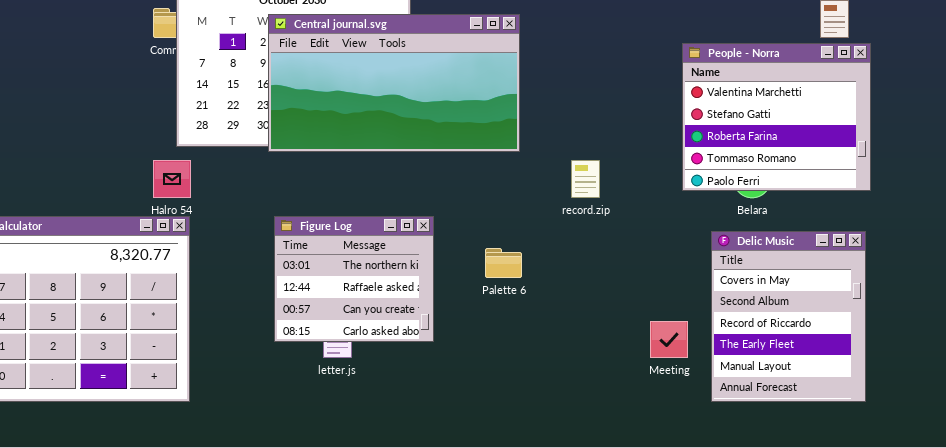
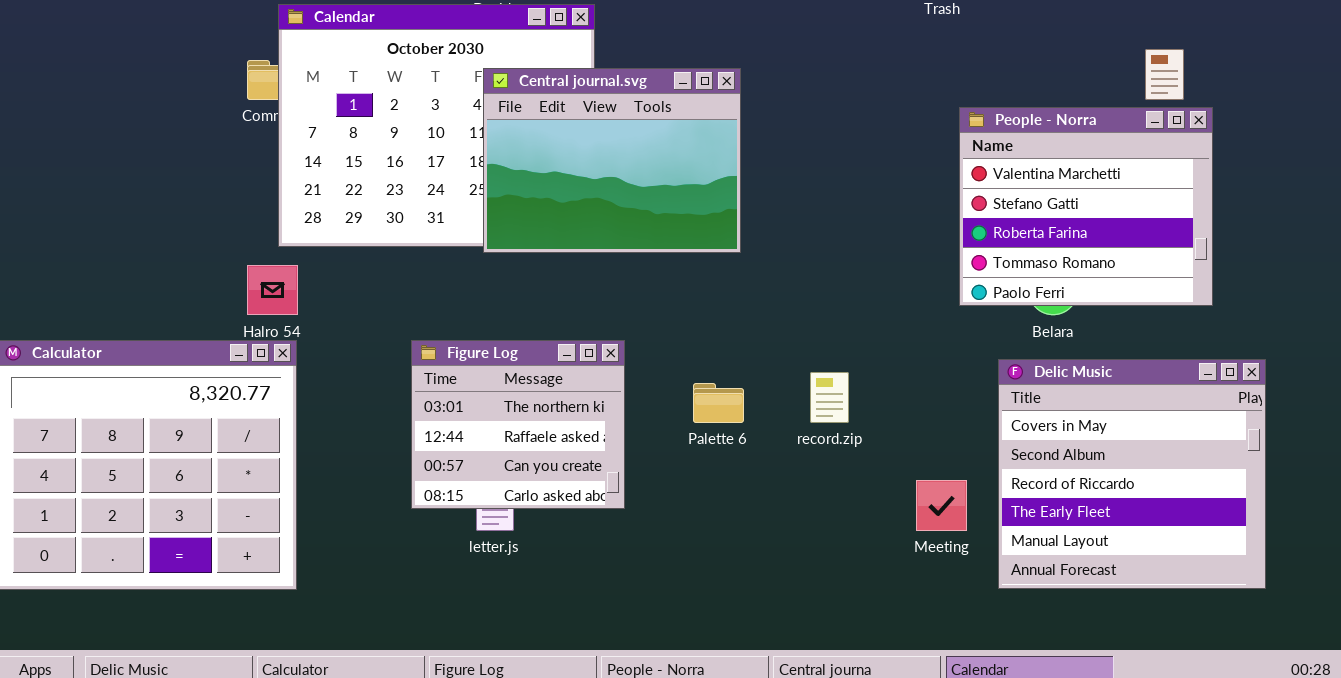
Central journal.svg: [268,14,520,152] -> [483,68,741,253], resized
record.zip: [571,160,600,198] -> [810,372,849,423], moved
Delic Music: [711,231,866,402] -> [998,359,1266,589], resized

